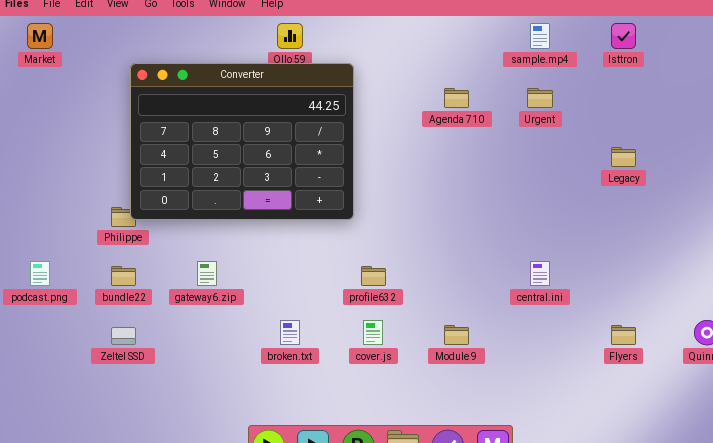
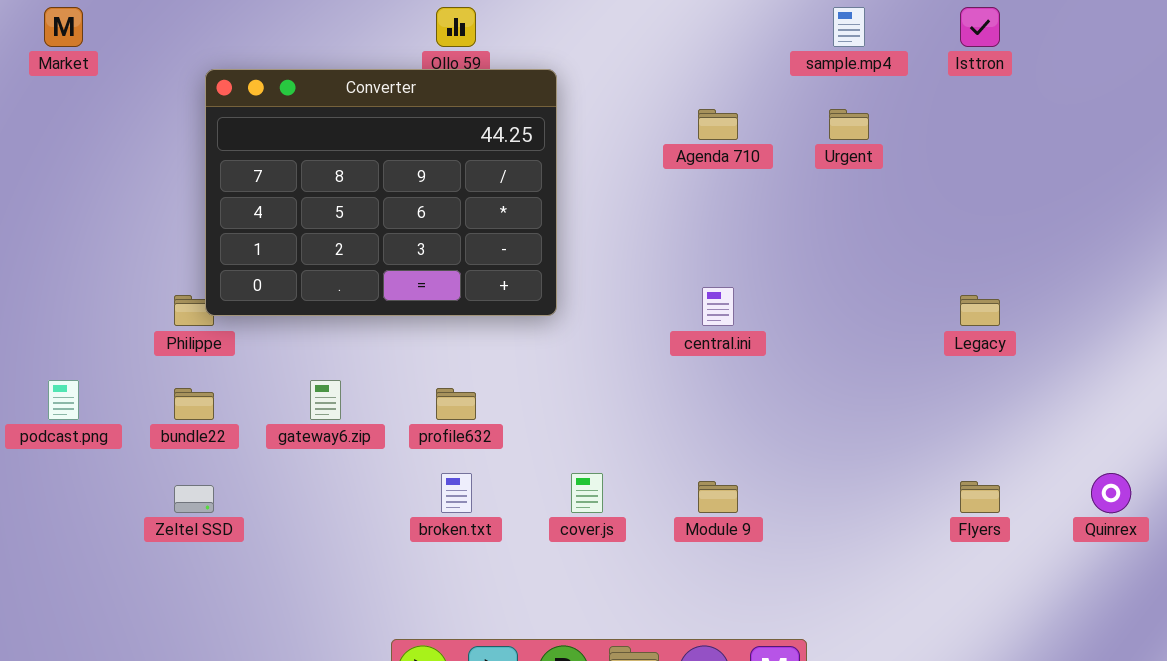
Legacy: [611,147,636,167] -> [960,295,1000,326], moved
central.ini: [530,261,550,286] -> [702,287,734,326], moved
profile632: [361,266,386,286] -> [436,388,476,420], moved

